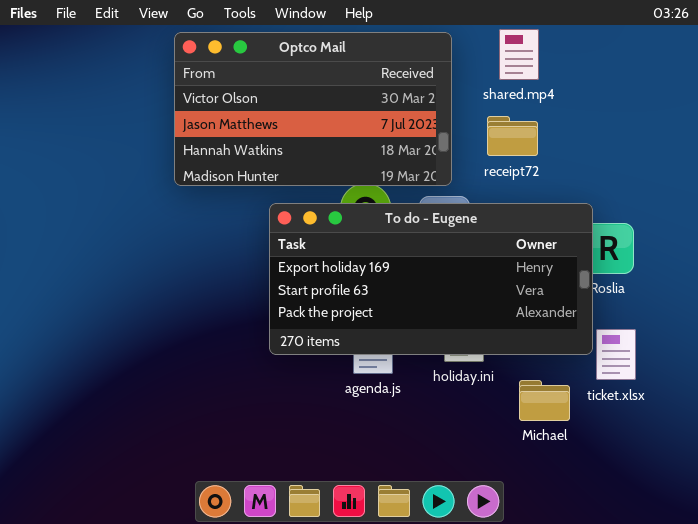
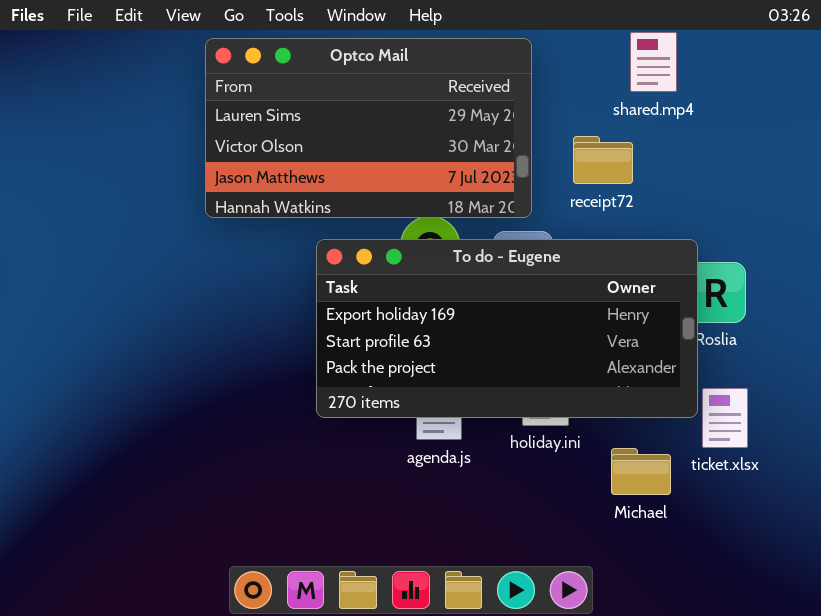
shared.mp4: [499,29,539,80] -> [630,32,677,92], moved
Optco Mail: [174,32,452,186] -> [205,38,532,218], scrolled up 1 row

